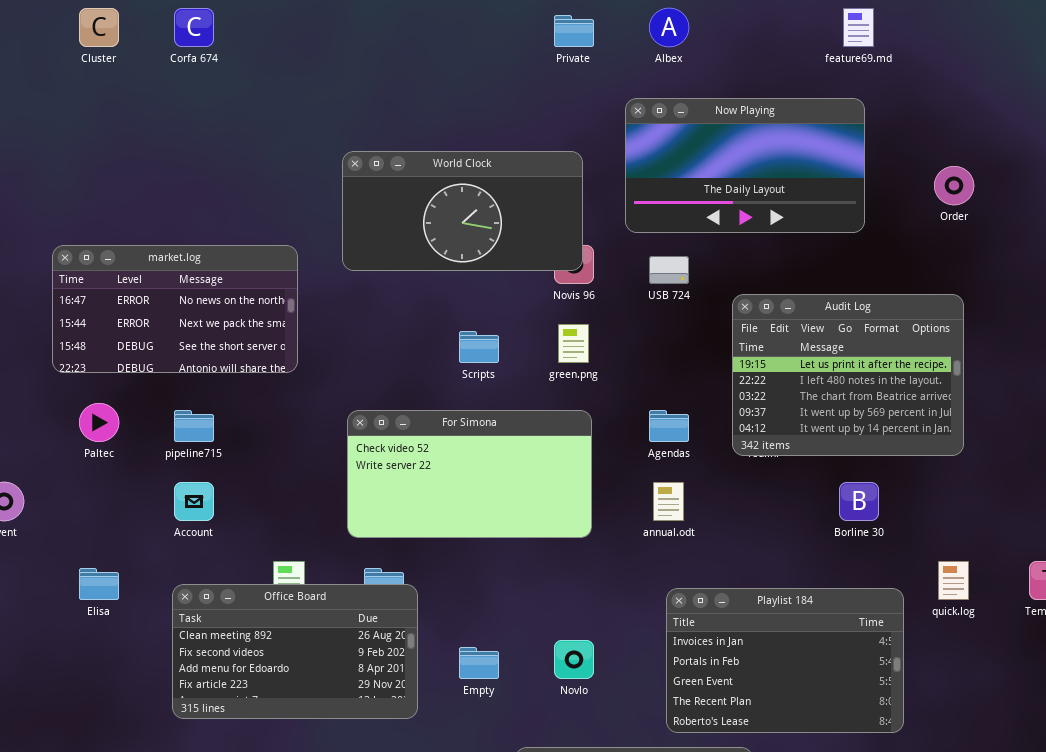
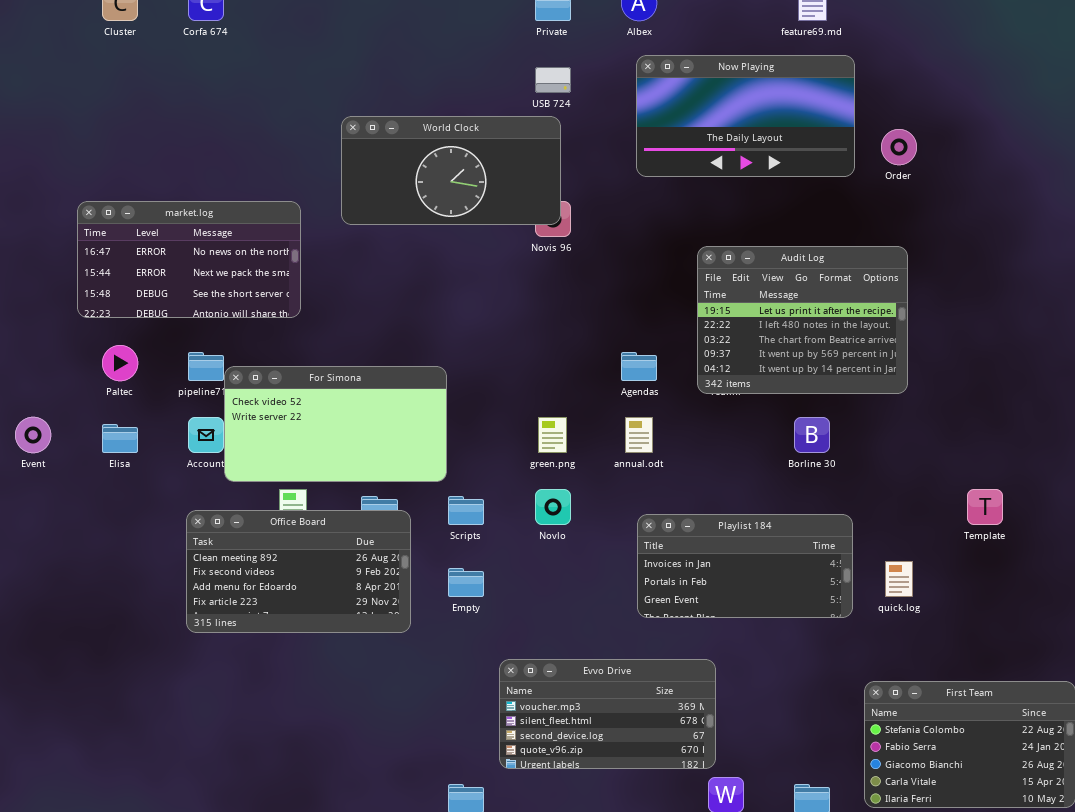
Now Playing: [625,98,865,233] -> [636,55,855,177], moved
USB 724: [649,256,689,284] -> [535,67,571,93], moved
green.png: [558,324,589,363] -> [538,417,567,453], moved
Scripts: [459,331,499,363] -> [448,496,484,525], moved
For Simona: [347,410,592,538] -> [224,366,447,482], moved
quick.log: [938,561,969,600] -> [885,561,913,597], moved
Elisa: [79,568,119,600] -> [102,424,138,453], moved
Playlist 184: [666,588,904,733] -> [637,514,853,618], resized
Novlo: [554,640,594,679] -> [535,489,571,525], moved

